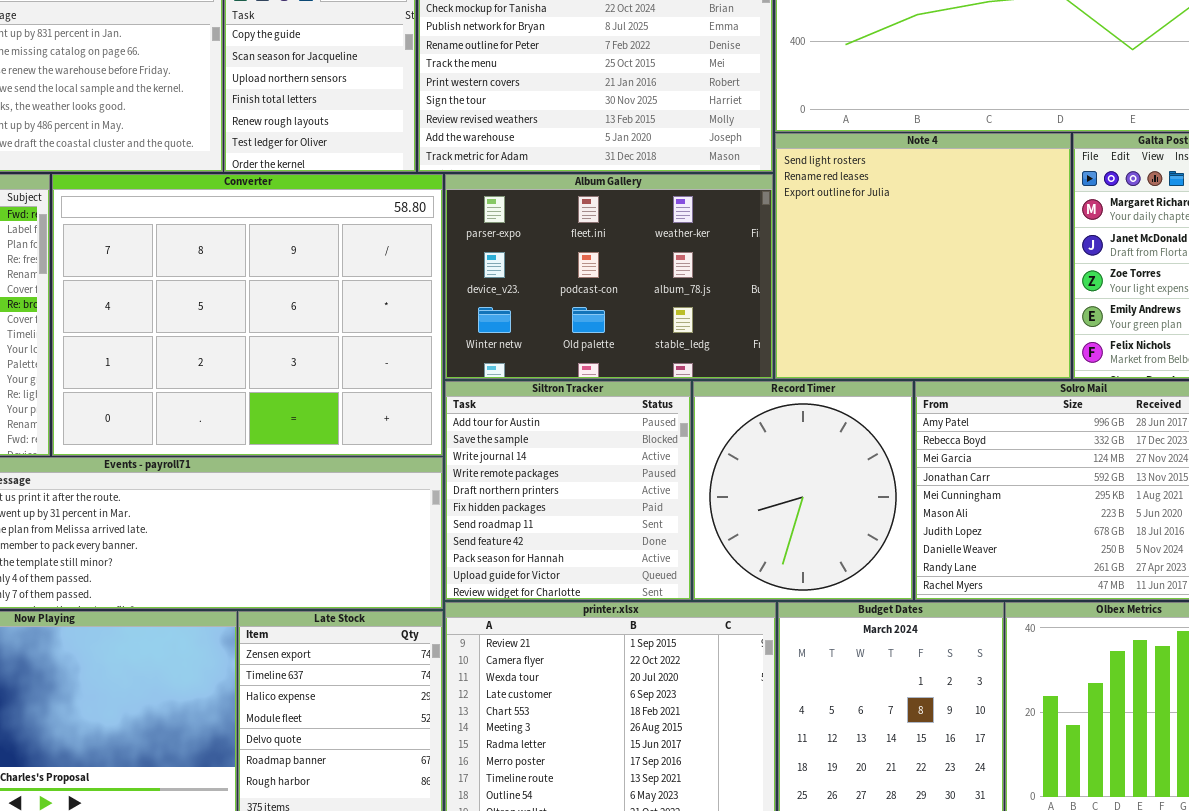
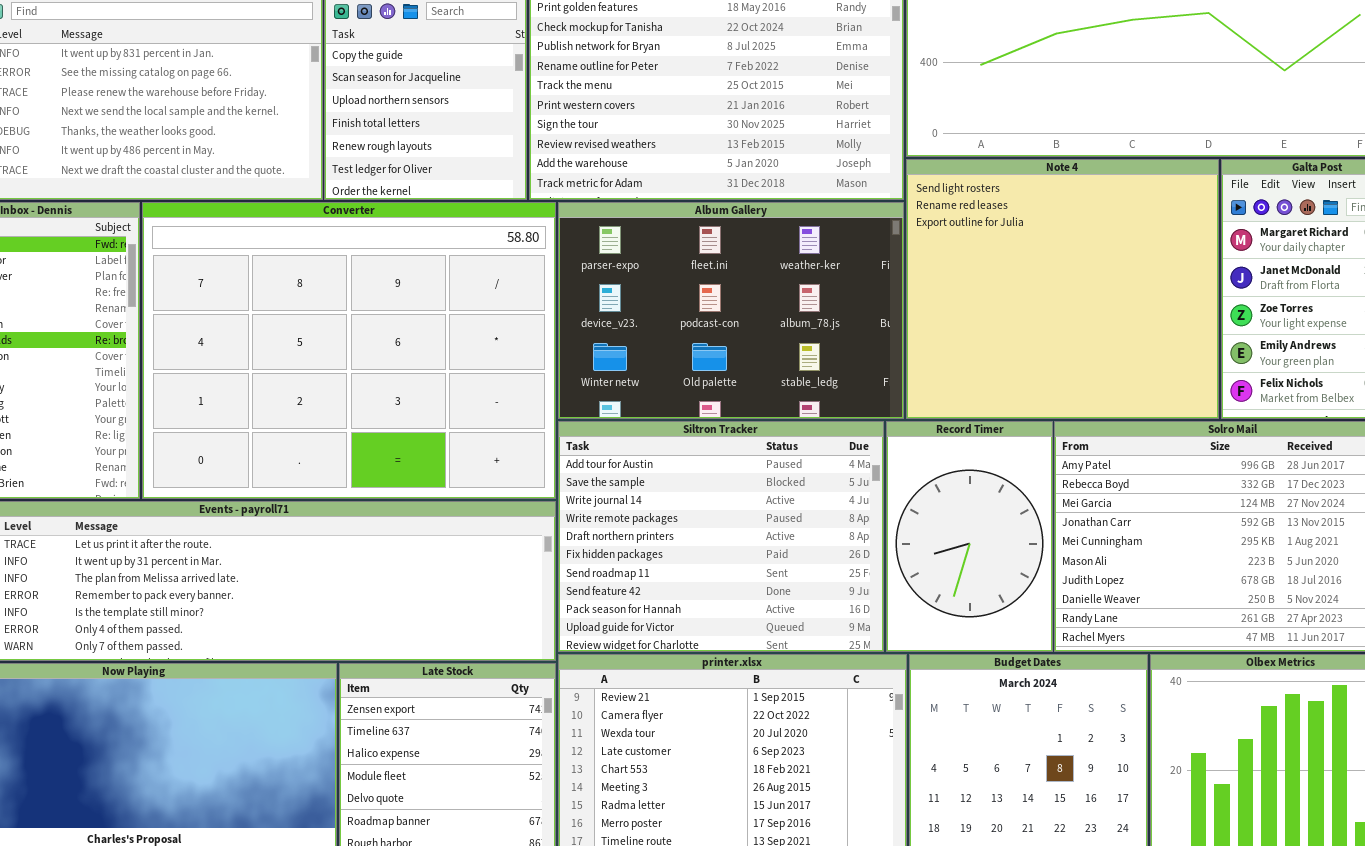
Siltron Tracker: [445,381,691,600] -> [558,421,884,652], resized
Record Timer: [693,381,913,600] -> [886,421,1053,652], resized

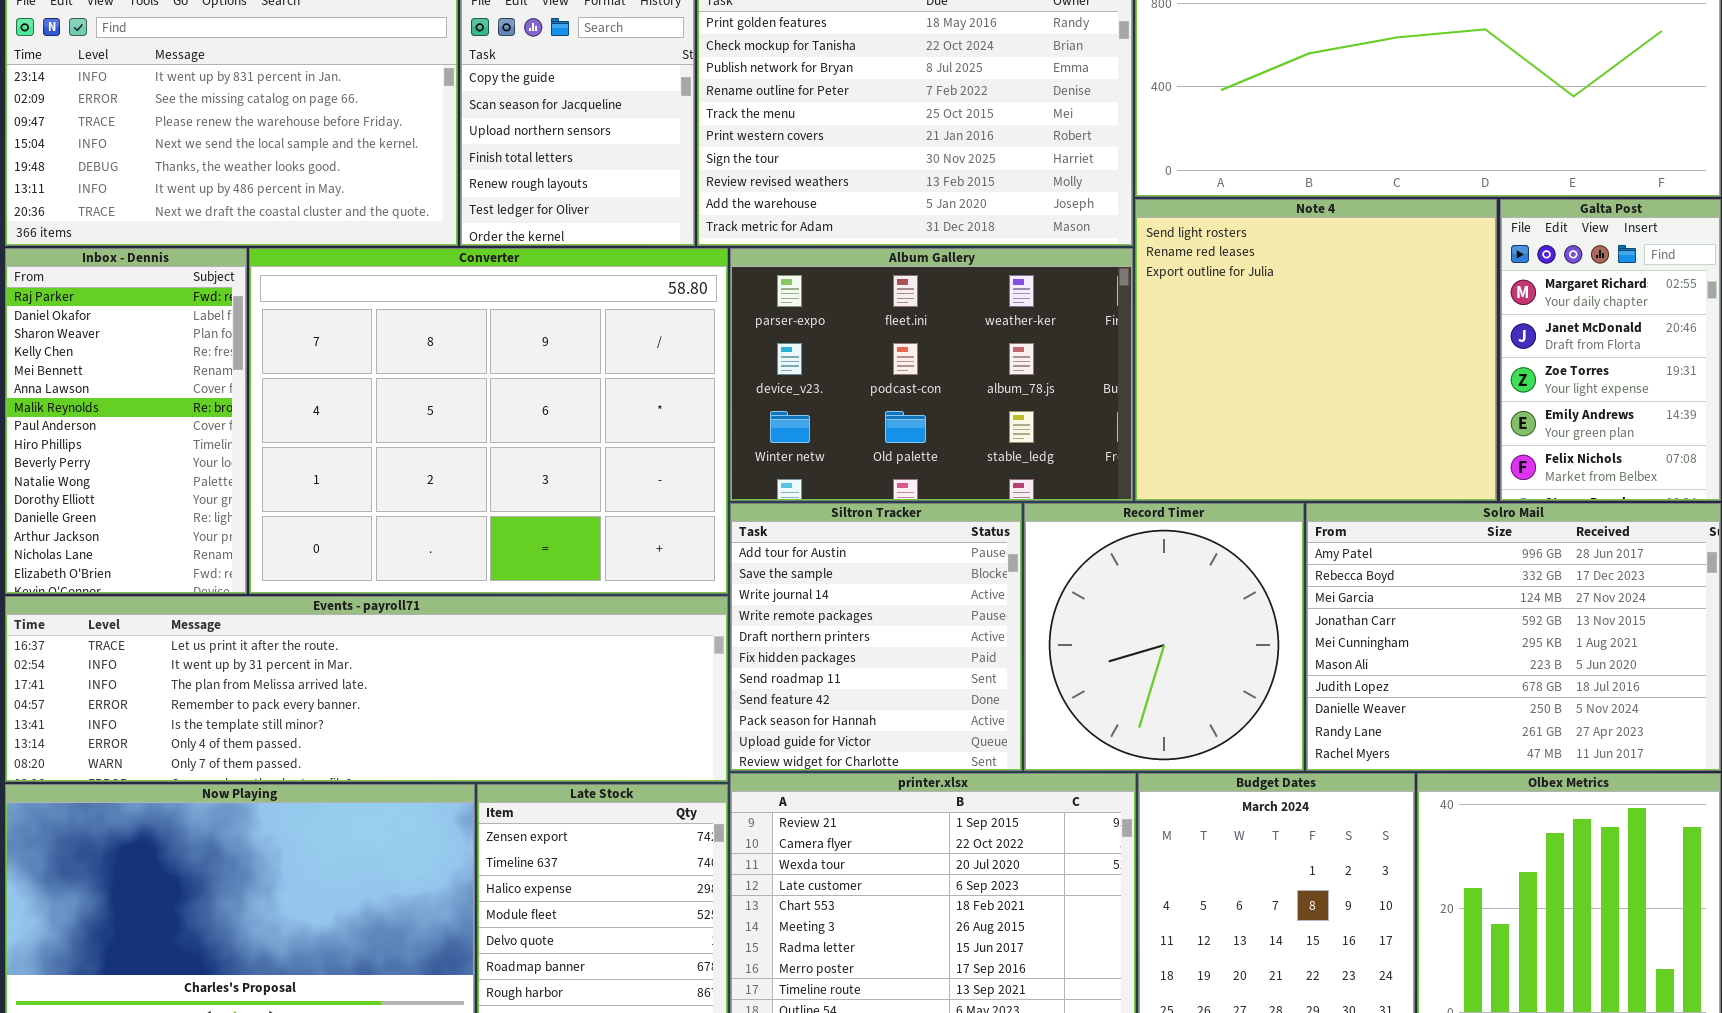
Siltron Tracker: [558,421,884,652] -> [730,503,1022,771], resized
Record Timer: [886,421,1053,652] -> [1024,503,1304,771], resized

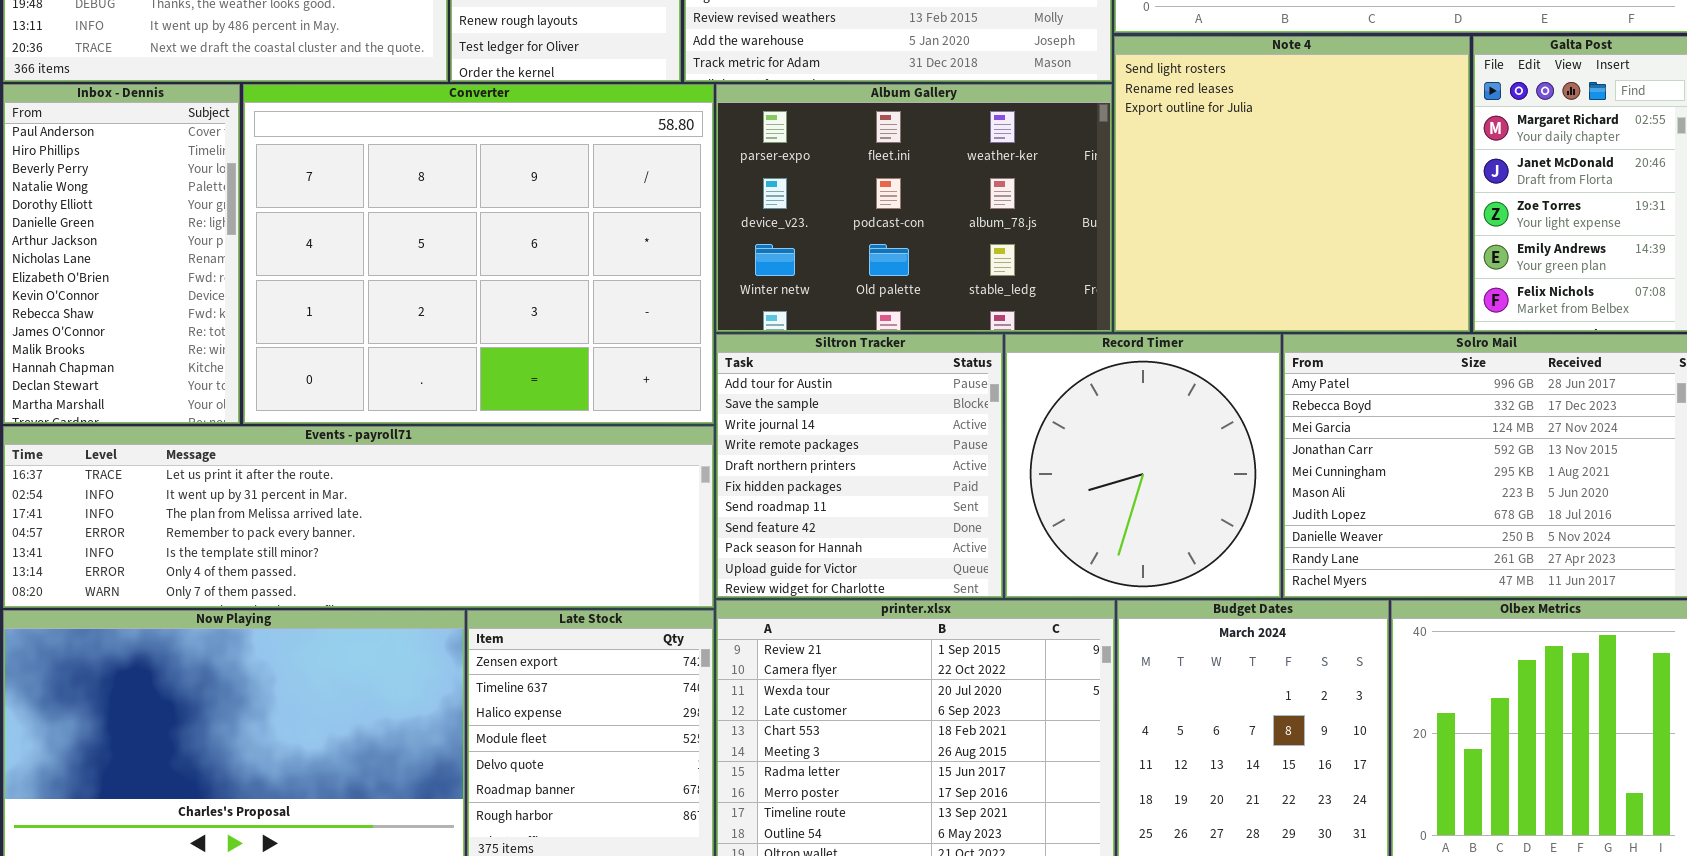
Inbox - Dennis: [5,248,247,594] -> [3,84,240,424], scrolled down 7 rows

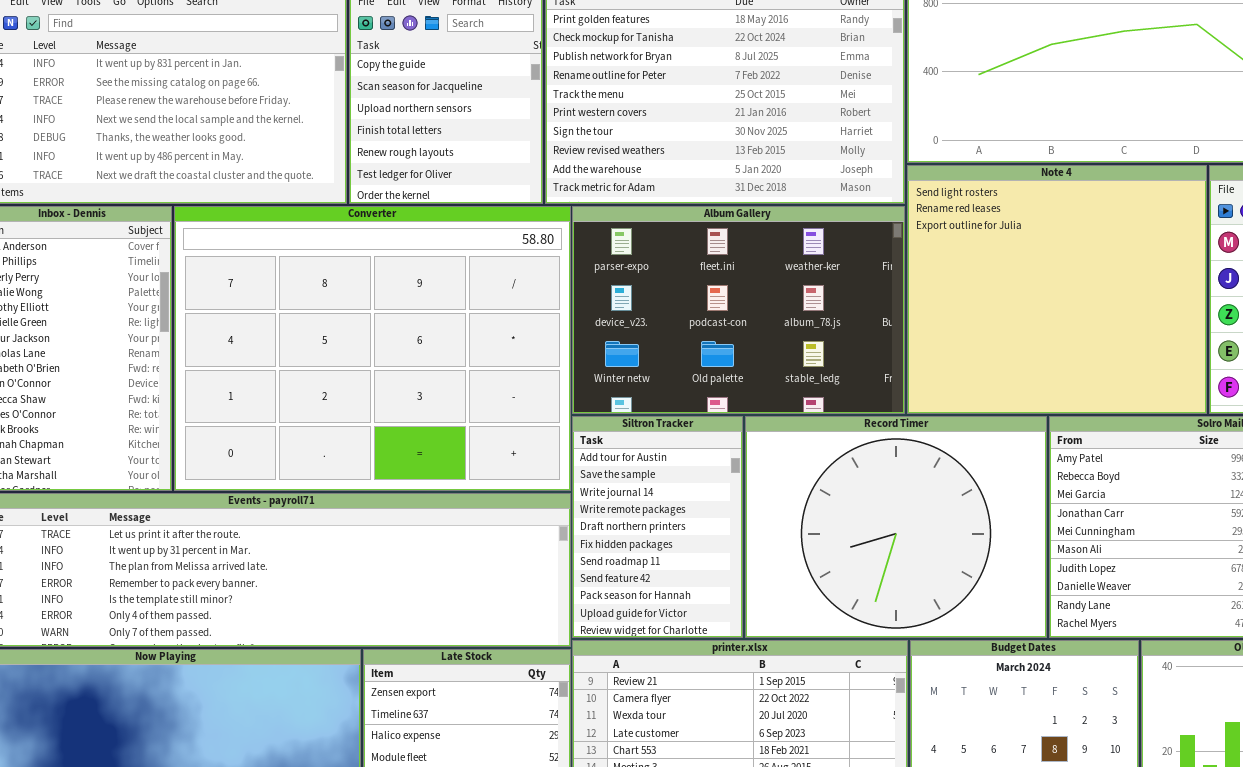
Siltron Tracker: [716,334,1003,598] -> [572,416,743,638], resized
Record Timer: [1005,334,1281,598] -> [745,416,1047,638], resized

